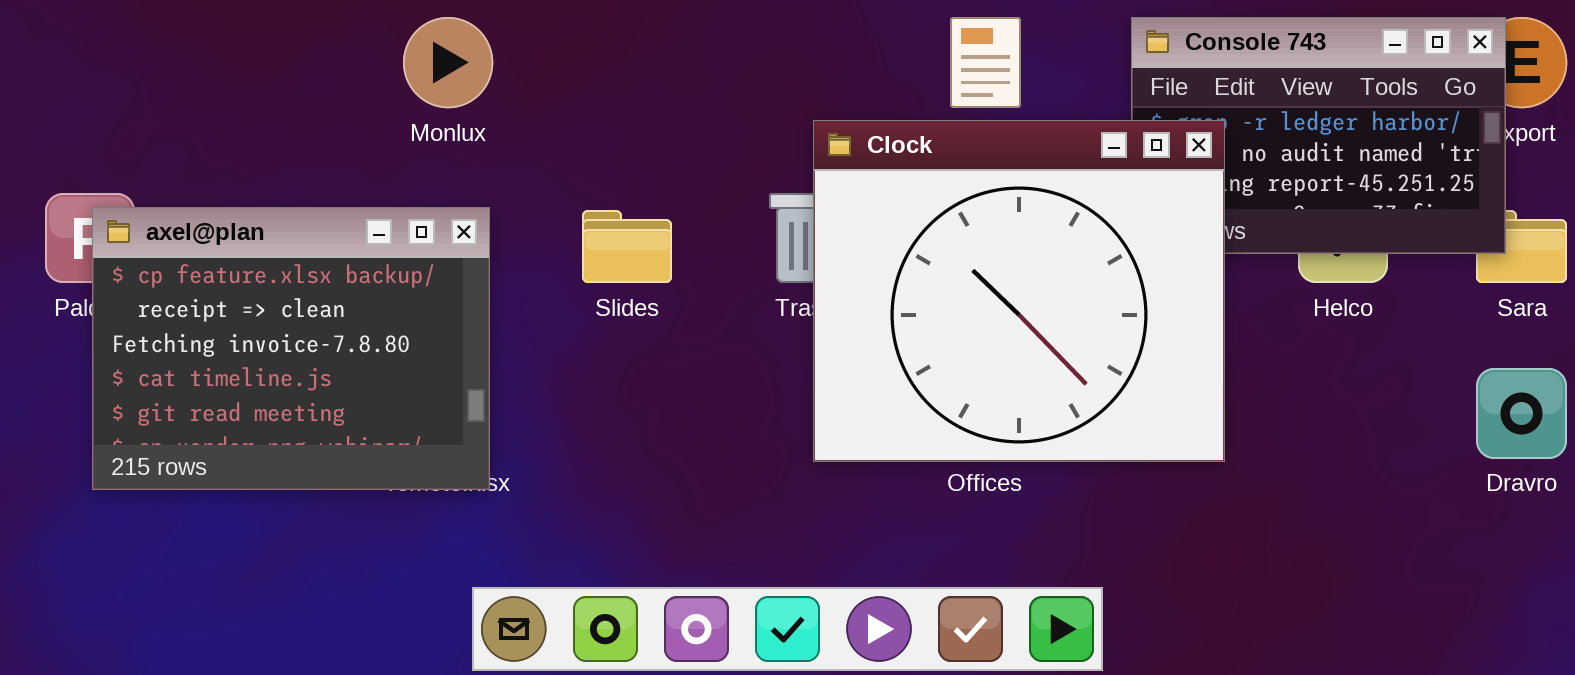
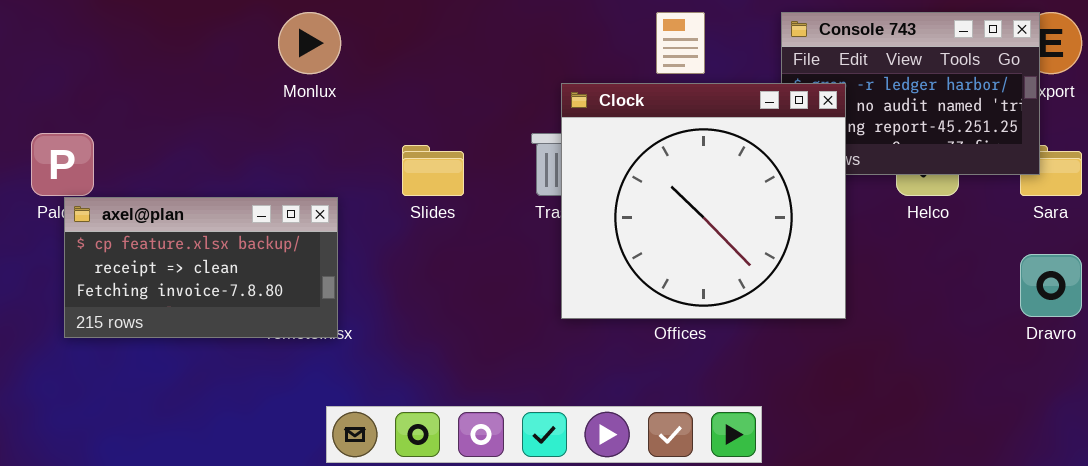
axel@plan: [92,207,490,490] -> [64,197,338,338], resized

